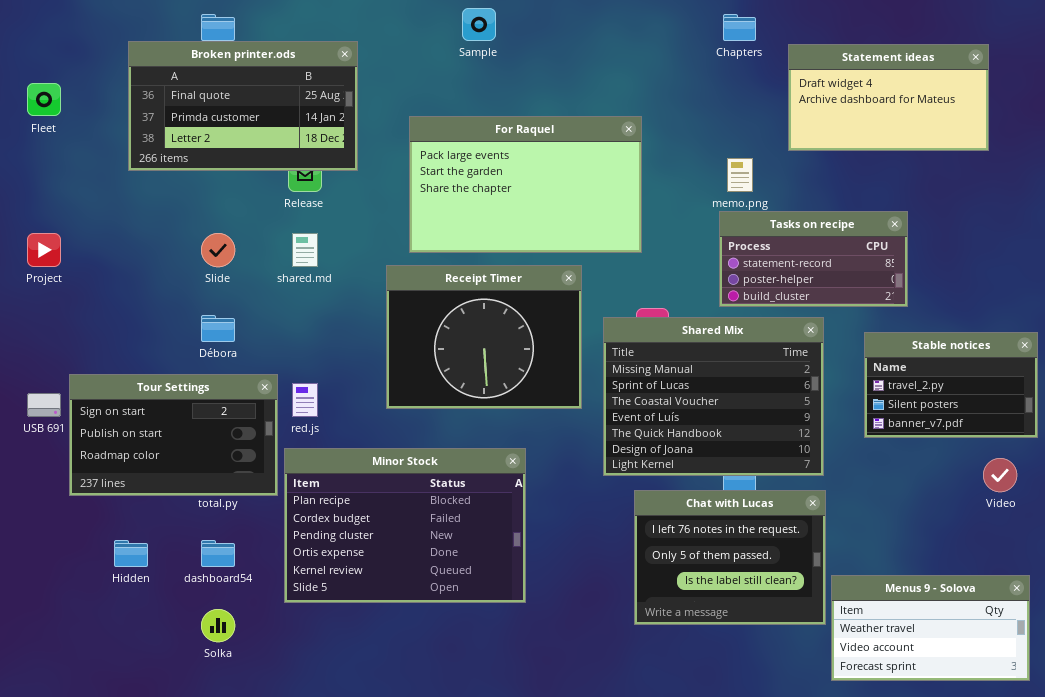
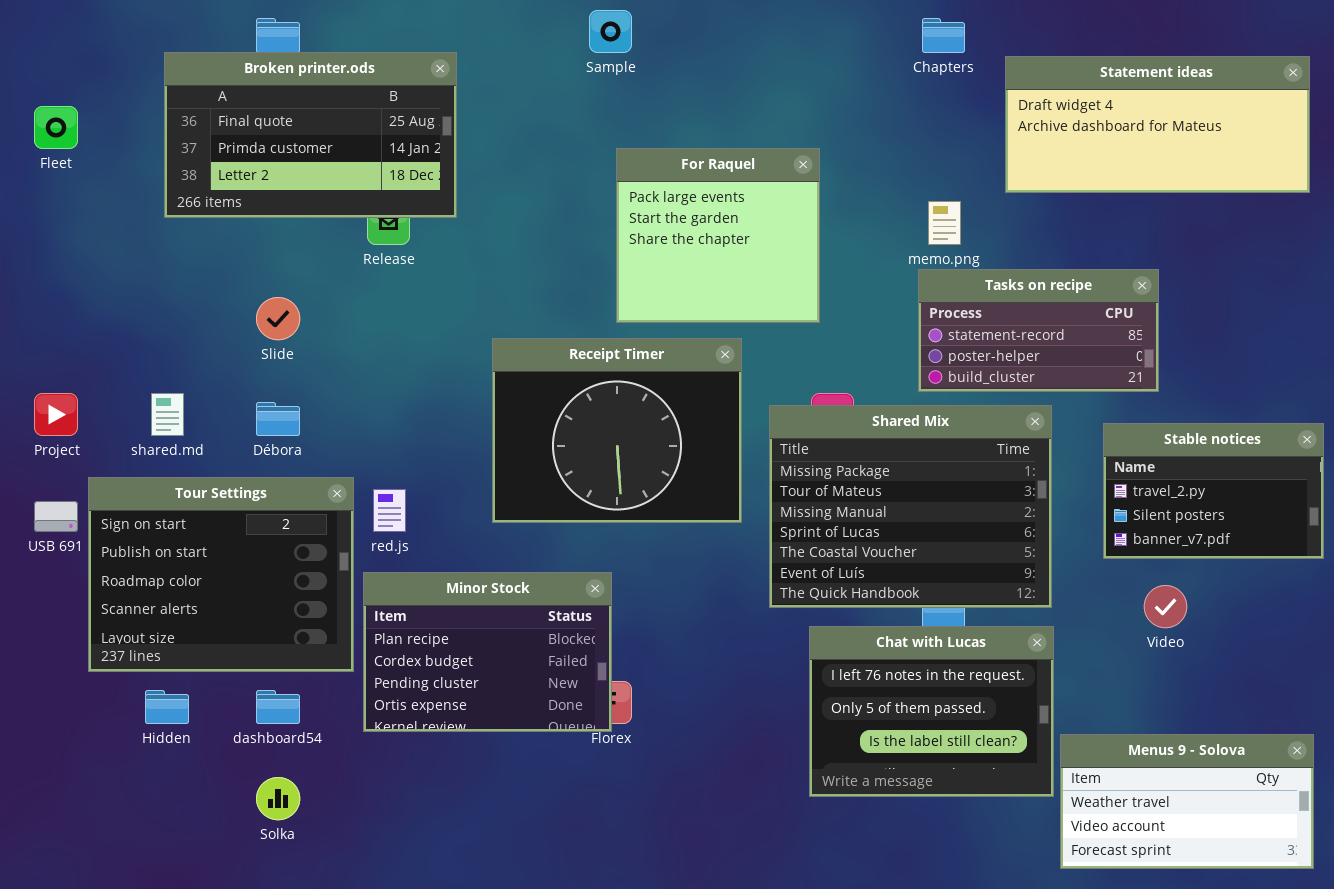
Statement ideas: [788,44,989,151] -> [1005,56,1310,193], resized
For Raquel: [409,116,642,253] -> [616,148,820,323], resized
Project: [27,233,61,267] -> [34,393,78,436], moved
shared.md: [292,233,318,267] -> [151,393,184,436], moved
Shared Mix: [603,317,824,476] -> [769,405,1052,608], scrolled up 2 rows
Tour Settings: [69,374,278,496] -> [88,477,354,672], resized
Minor Stock: [284,448,526,603] -> [363,572,612,732], resized
Video: [983,458,1017,492] -> [1144,585,1187,628], moved

